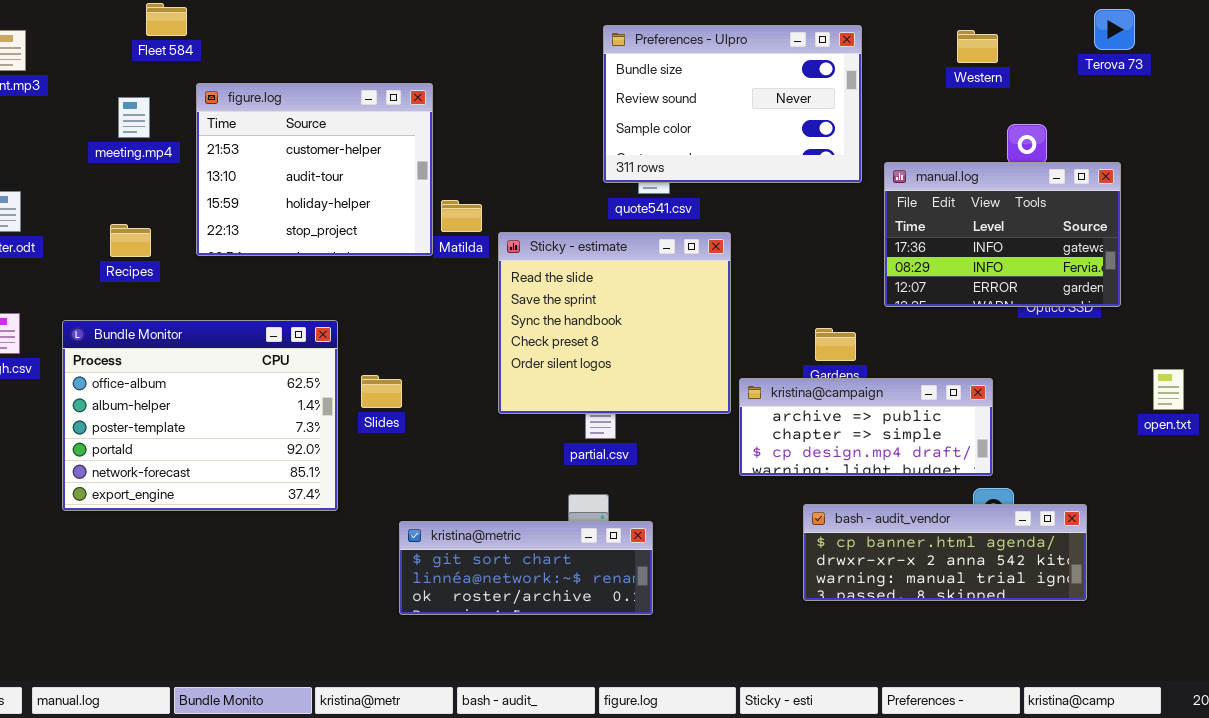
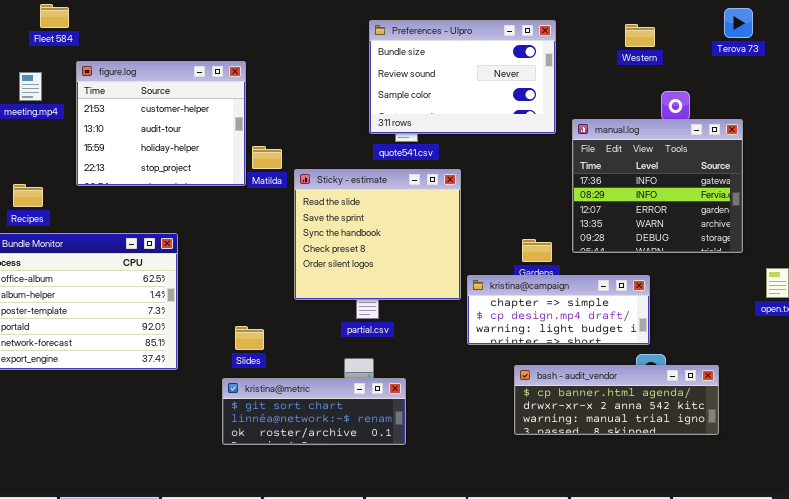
manual.log: [884,162,1121,307] -> [572,119,743,253], resized
Recipes: [110,224,151,257] -> [13,184,43,207], moved
Slides: [361,375,402,408] -> [235,326,264,350], moved
kristina@campaign: [739,378,993,476] -> [467,275,650,345], scrolled down 1 row

